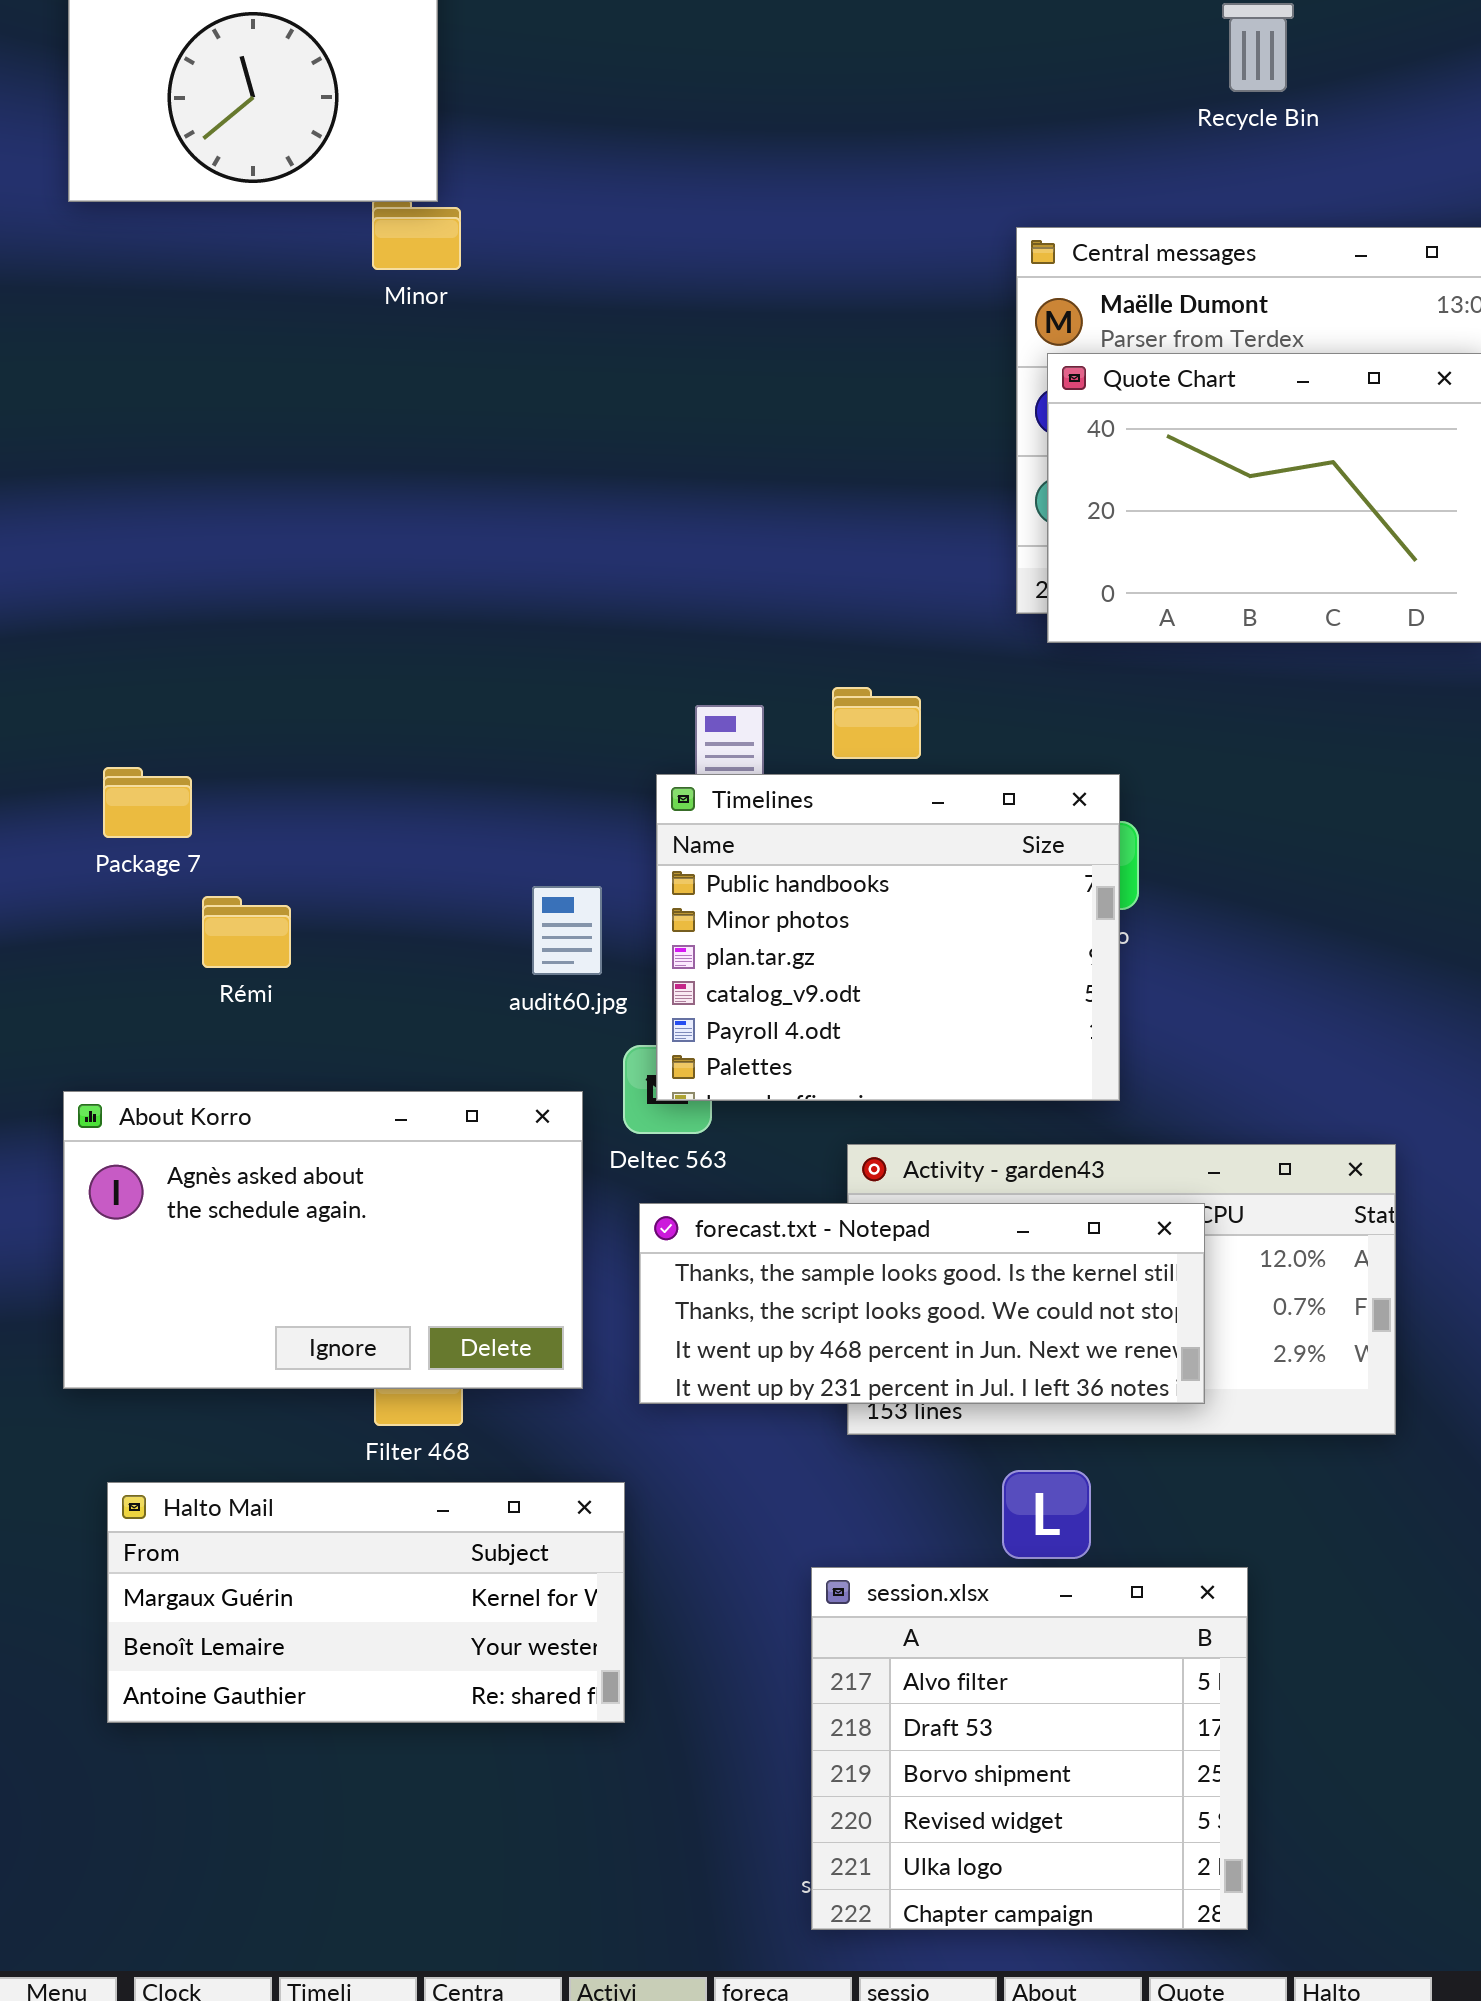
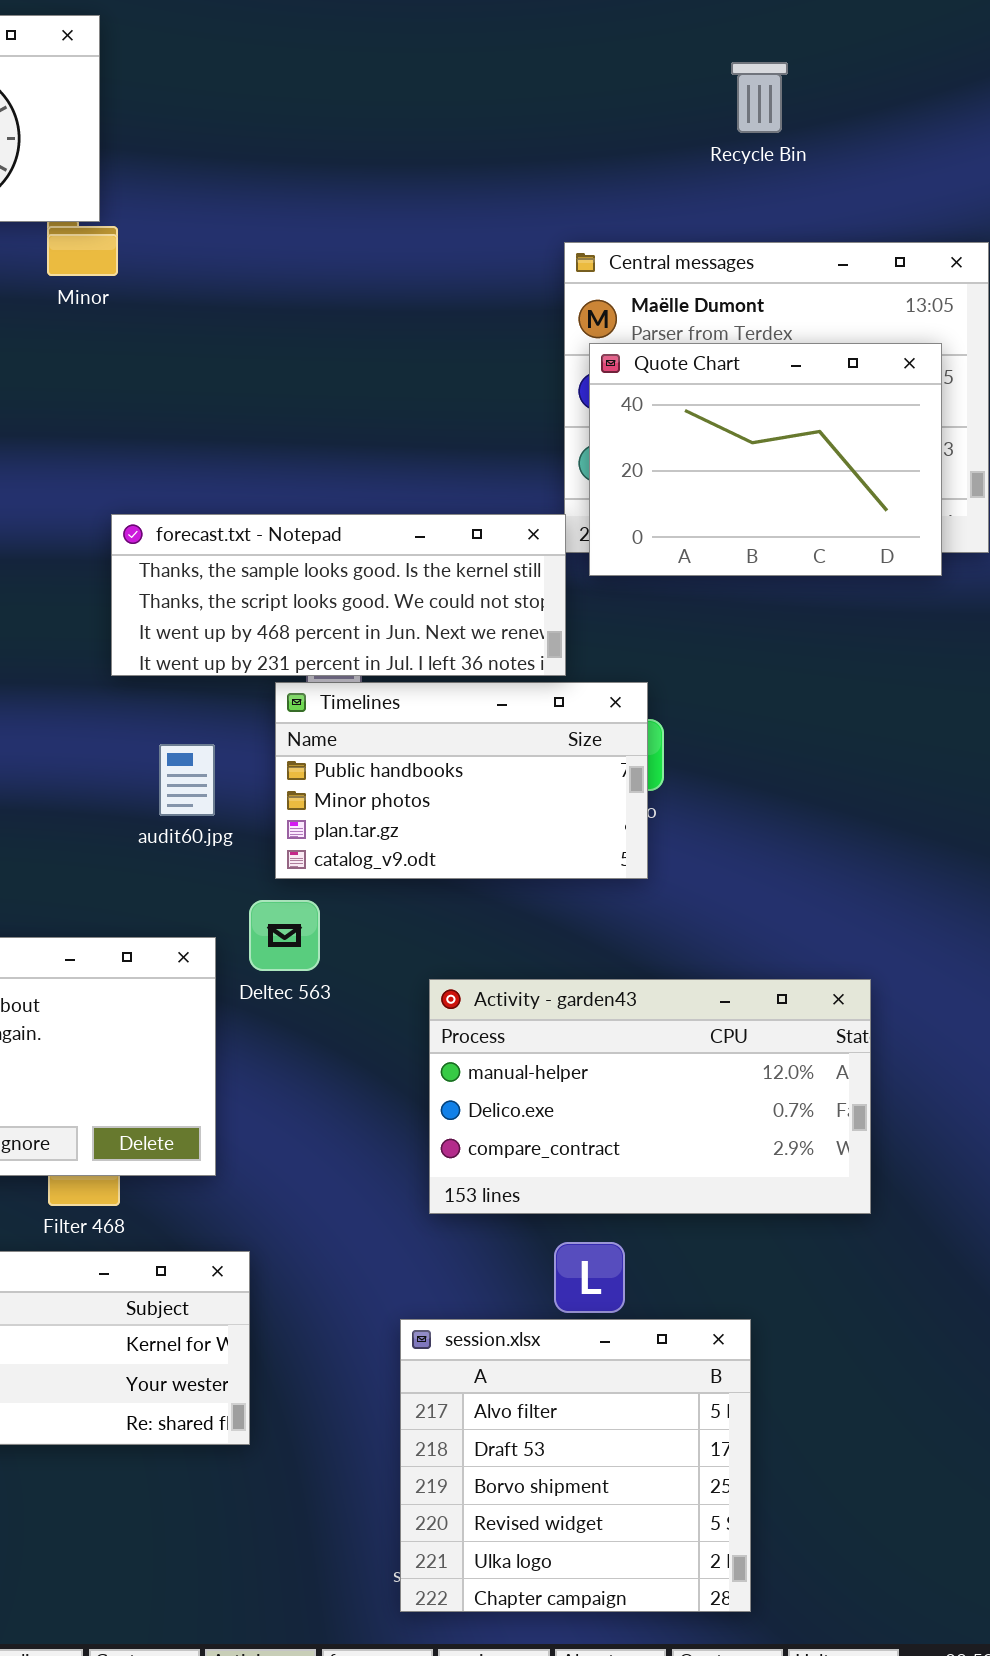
Timelines: [656,774,1120,1101] -> [275,682,648,879], resized
audit60.jpg: [532,886,602,975] -> [159,744,215,816], moved
forecast.txt - Notepad: [639,1203,1205,1404] -> [111,514,566,676], moved

